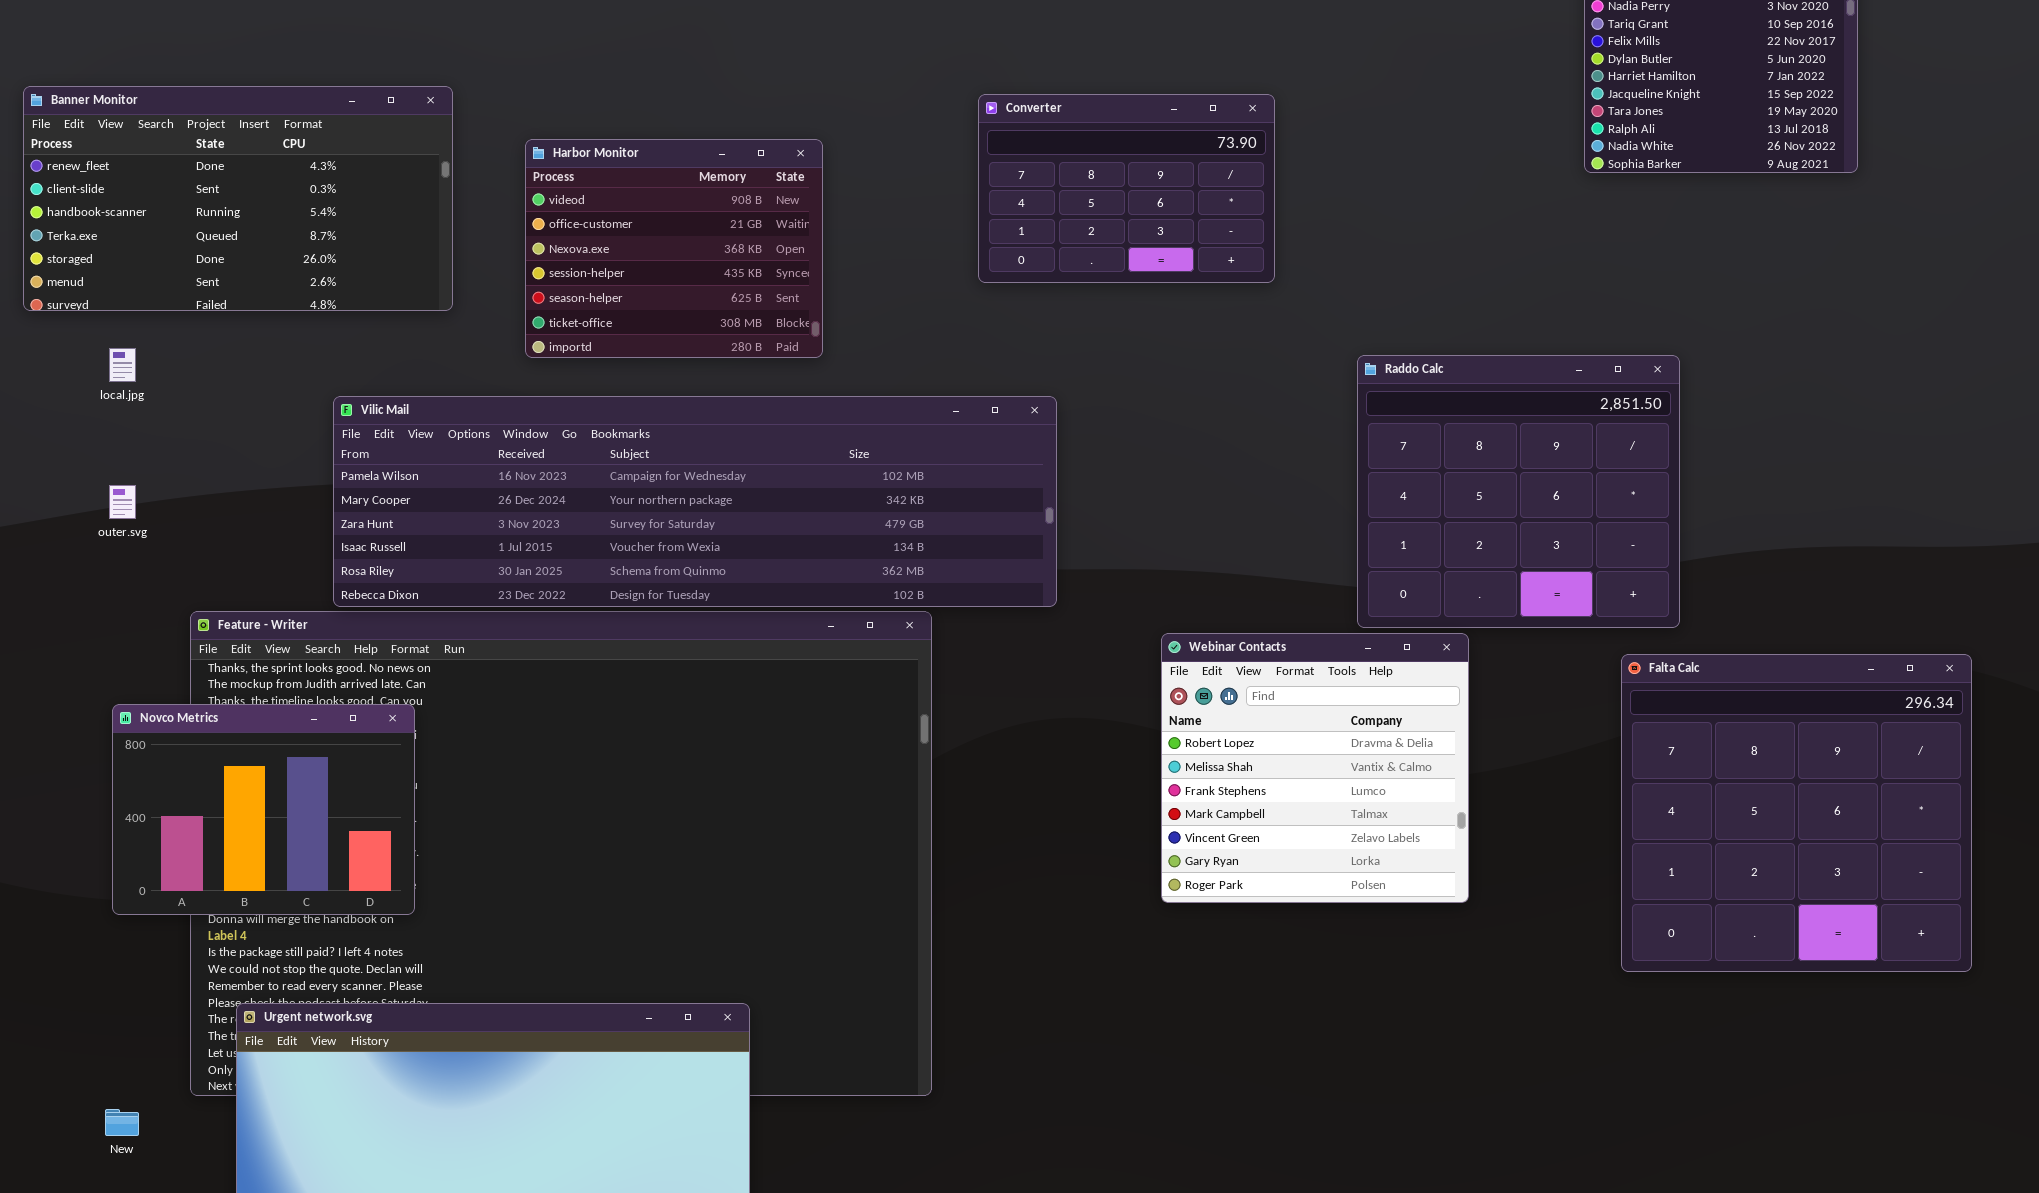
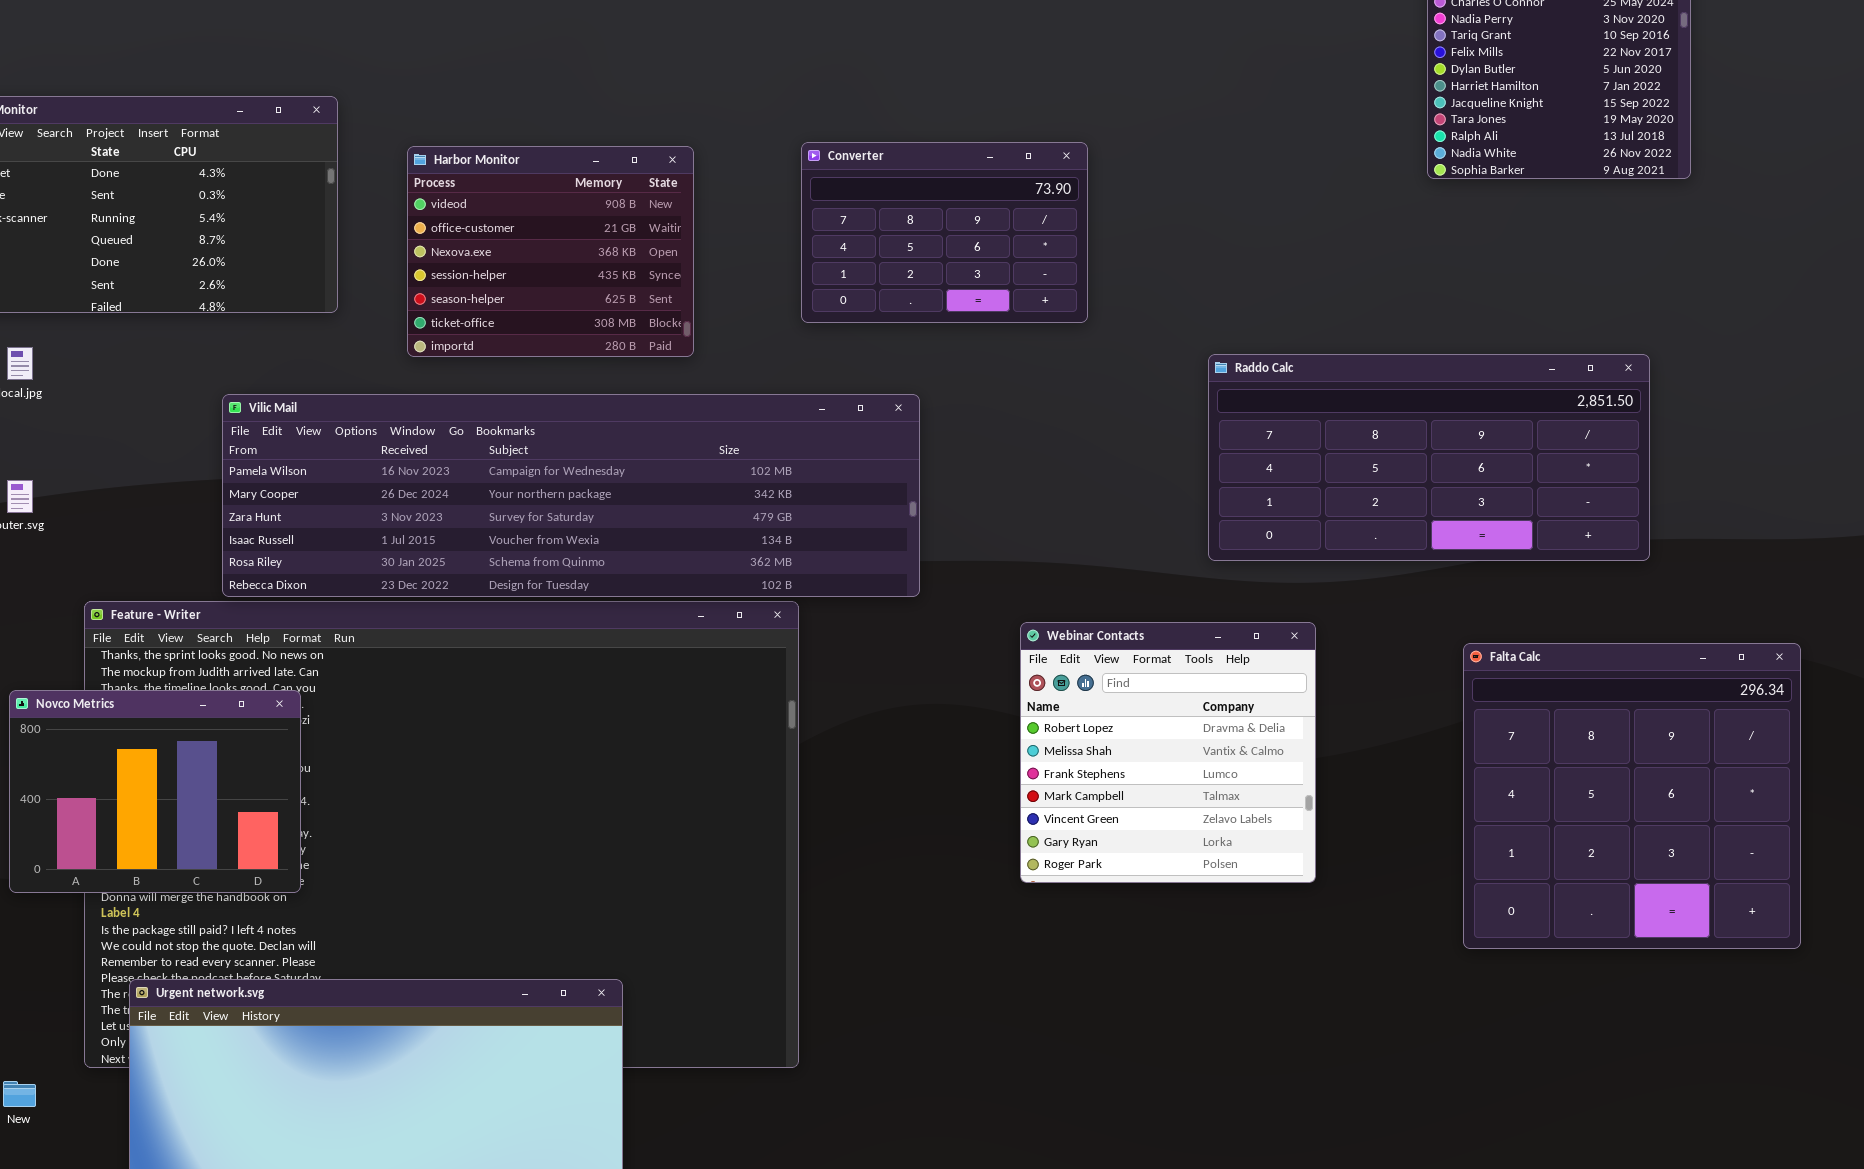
Converter: [978,94,1275,283] -> [801,142,1088,323], moved
Raddo Calc: [1357,355,1680,628] -> [1208,354,1650,561], resized

